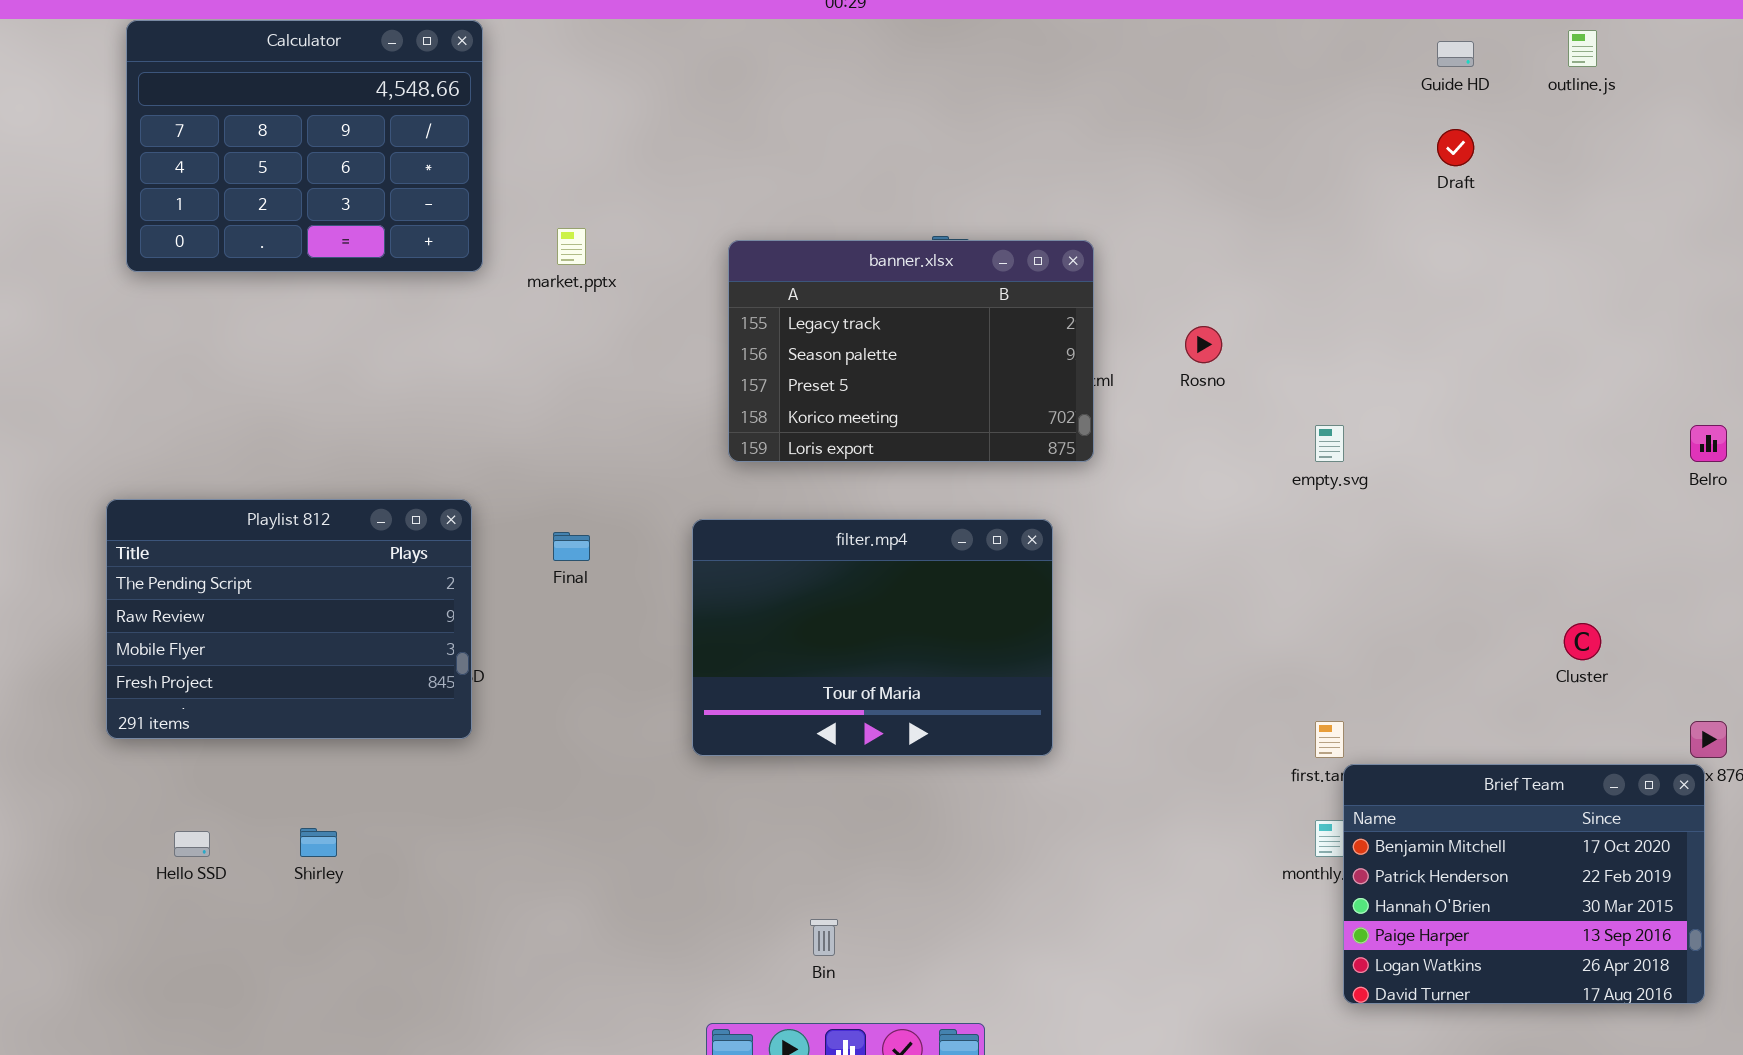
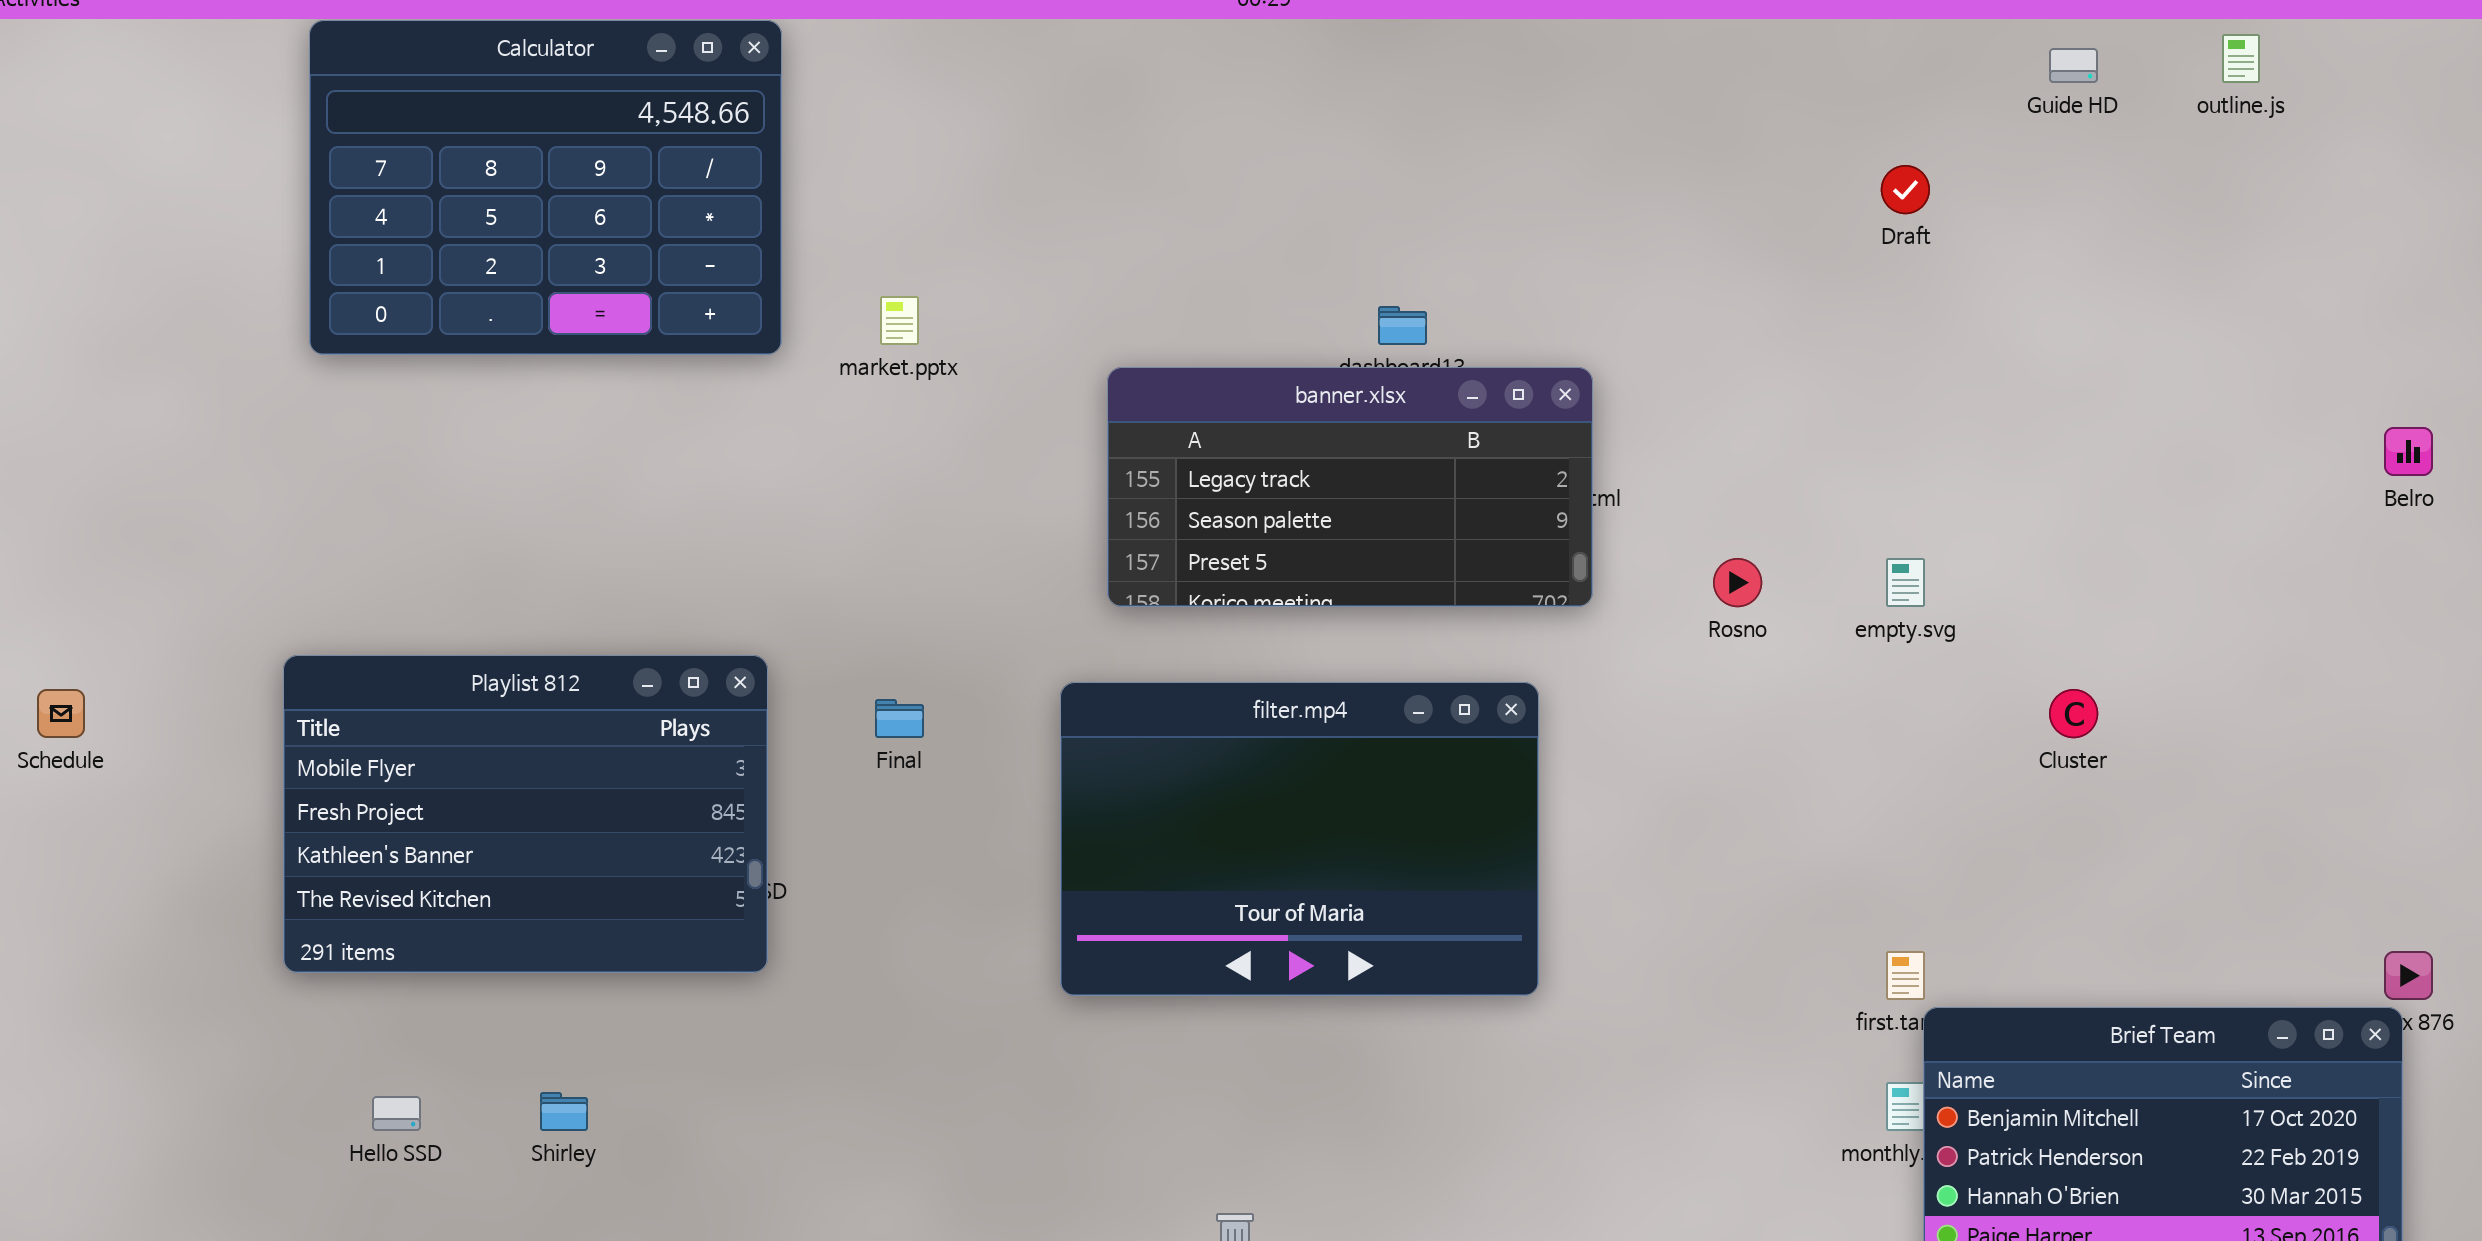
Draft: [1437,129,1474,166] -> [1881,165,1930,214], moved
banner.xlsx: [728,240,1094,462] -> [1107,367,1593,607], resized
Rosno: [1185,326,1222,363] -> [1713,558,1762,607], moved
Belro: [1690,425,1727,462] -> [2384,427,2433,476], moved
Playlist 812: [106,499,472,739] -> [283,655,768,973], scrolled down 2 rows
Cluster: [1564,623,1601,660] -> [2049,689,2098,738], moved

